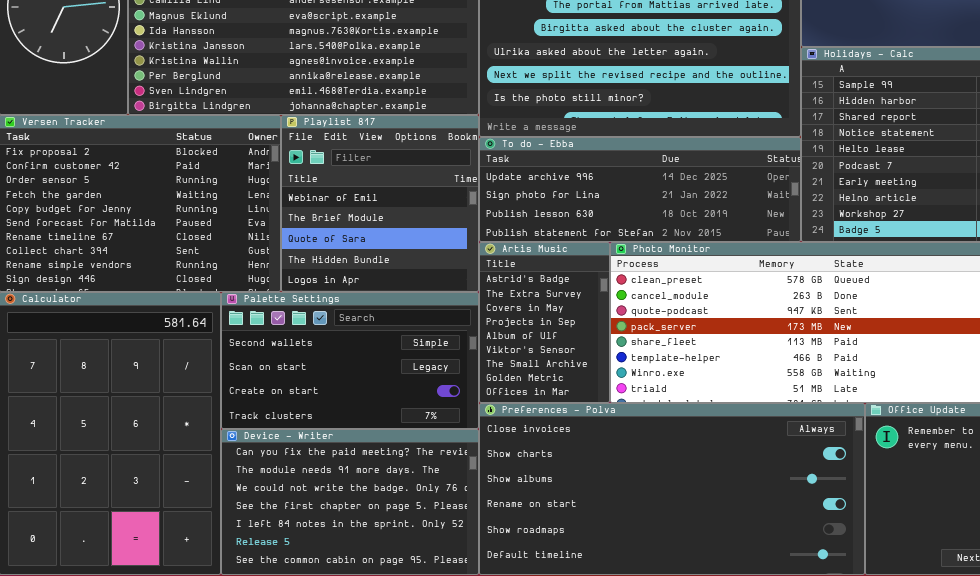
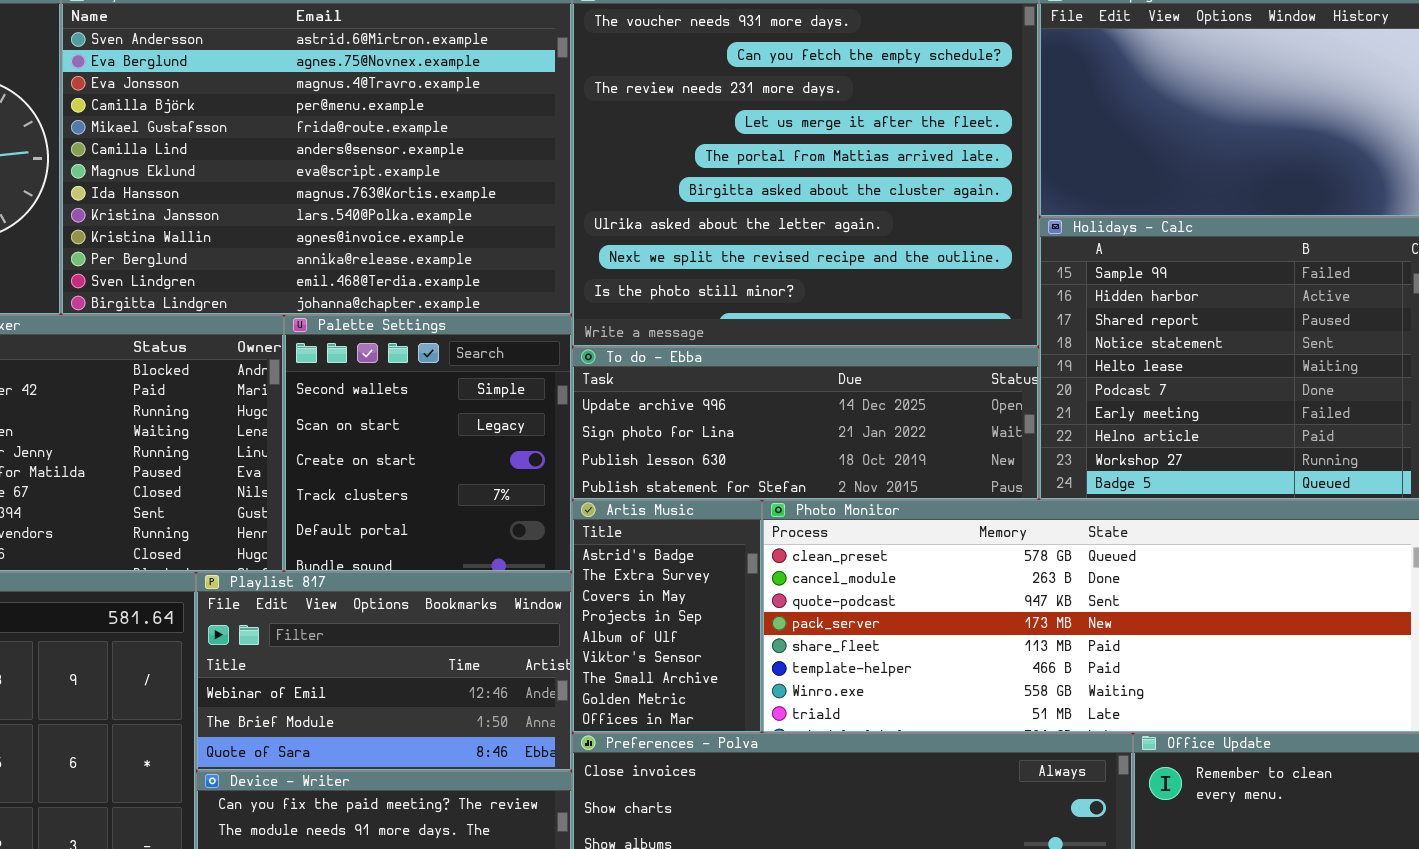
Playlist 817: [281,115,479,292] -> [196,572,572,771], moved, resized
Palette Settings: [221,292,479,429] -> [284,315,572,572], moved, resized

